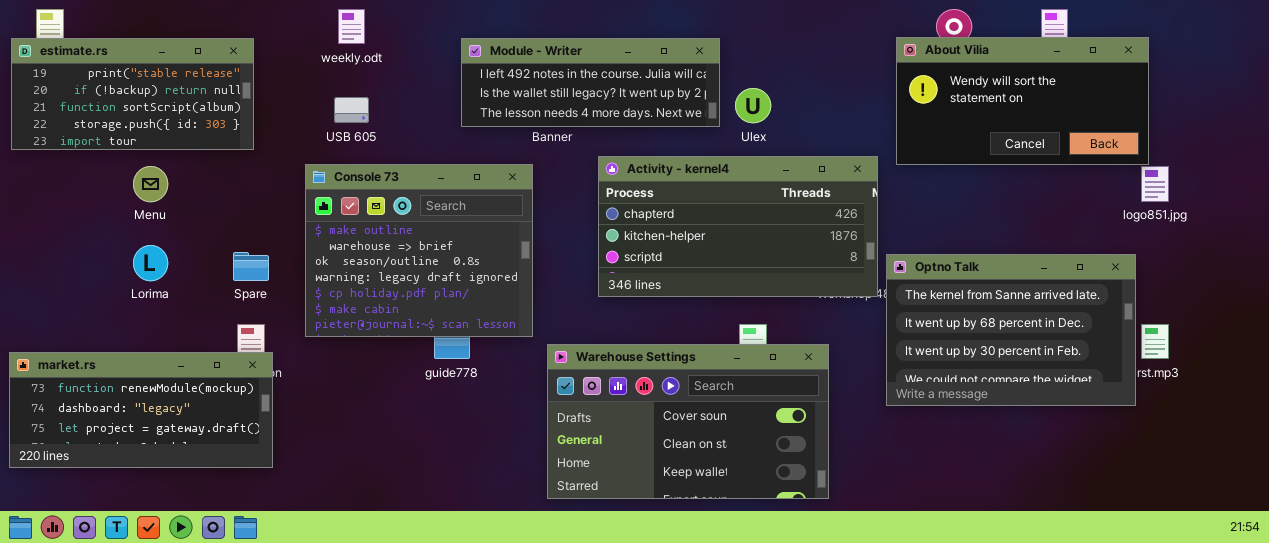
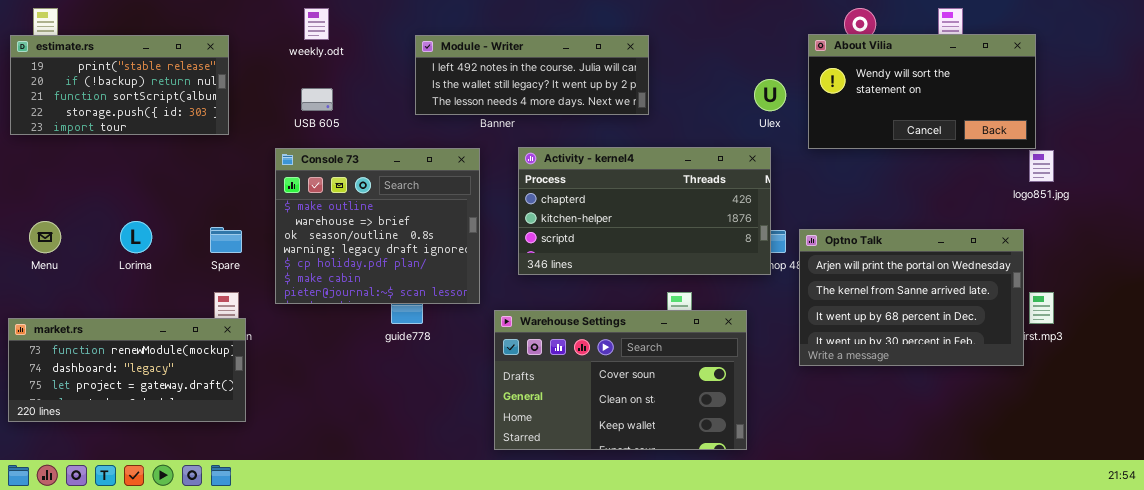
Ulex: [735,88,771,123] -> [754,79,786,111], moved
Activity - kernel4: [598,156,878,297] -> [518,147,771,275], moved
Menu: [133,166,168,202] -> [29,221,61,253], moved
Optno Talk: [886,254,1136,406] -> [799,229,1024,366], scrolled up 1 row

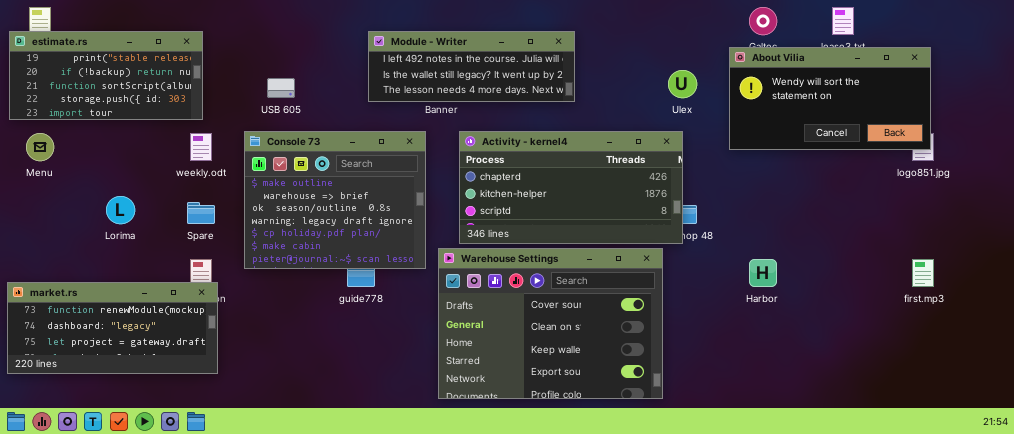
weekly.odt: [304,8,329,40] -> [190,133,212,161], moved
About Vilia: [808,34,1036,149] -> [729,47,931,150], moved
Menu: [29,221,61,253] -> [26,133,54,161], moved
Optno Talk: [799,229,1024,366] -> none, closed
Warehouse Settings: [494,310,747,450] -> [438,248,663,399], resized

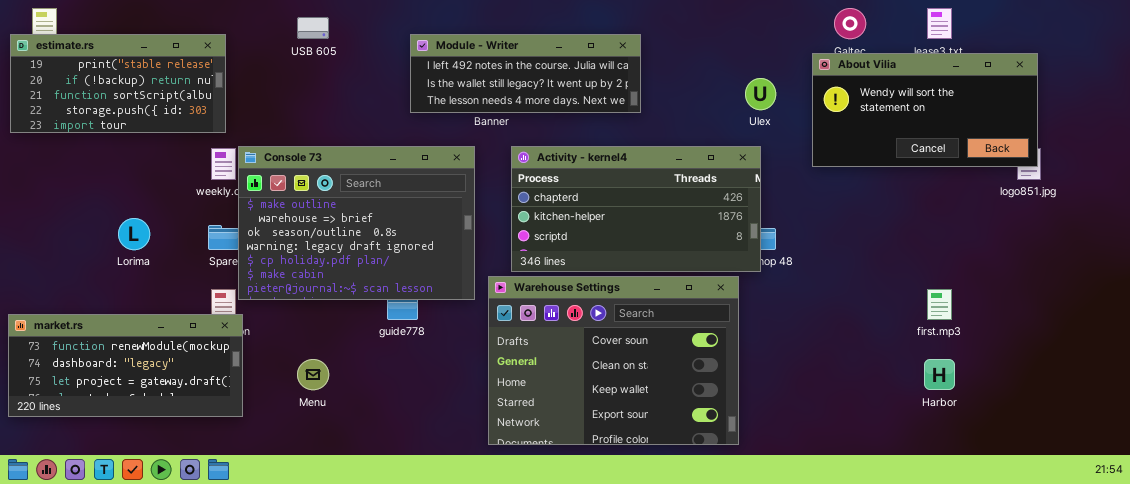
USB 605: [267,78,295,98] -> [297,17,329,39], moved
Console 73: [244,131,426,269] -> [238,146,475,300], resized
Menu: [26,133,54,161] -> [297,359,329,390], moved
Harbor: [749,259,777,287] -> [924,359,955,390], moved
first.mp3: [912,259,934,287] -> [927,289,952,320], moved

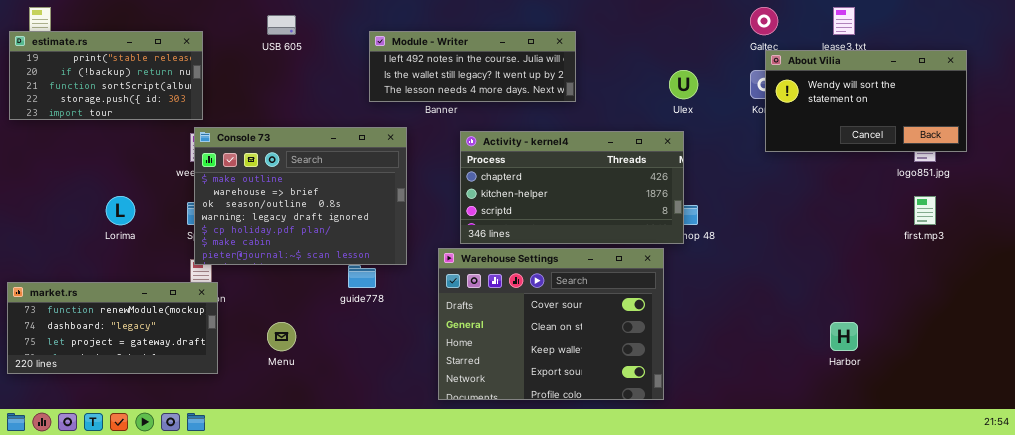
About Vilia: [812,53,1038,167] -> [765,50,967,152], moved
Console 73: [238,146,475,300] -> [194,127,407,265], moved
first.mp3: [927,289,952,320] -> [914,196,936,225], moved

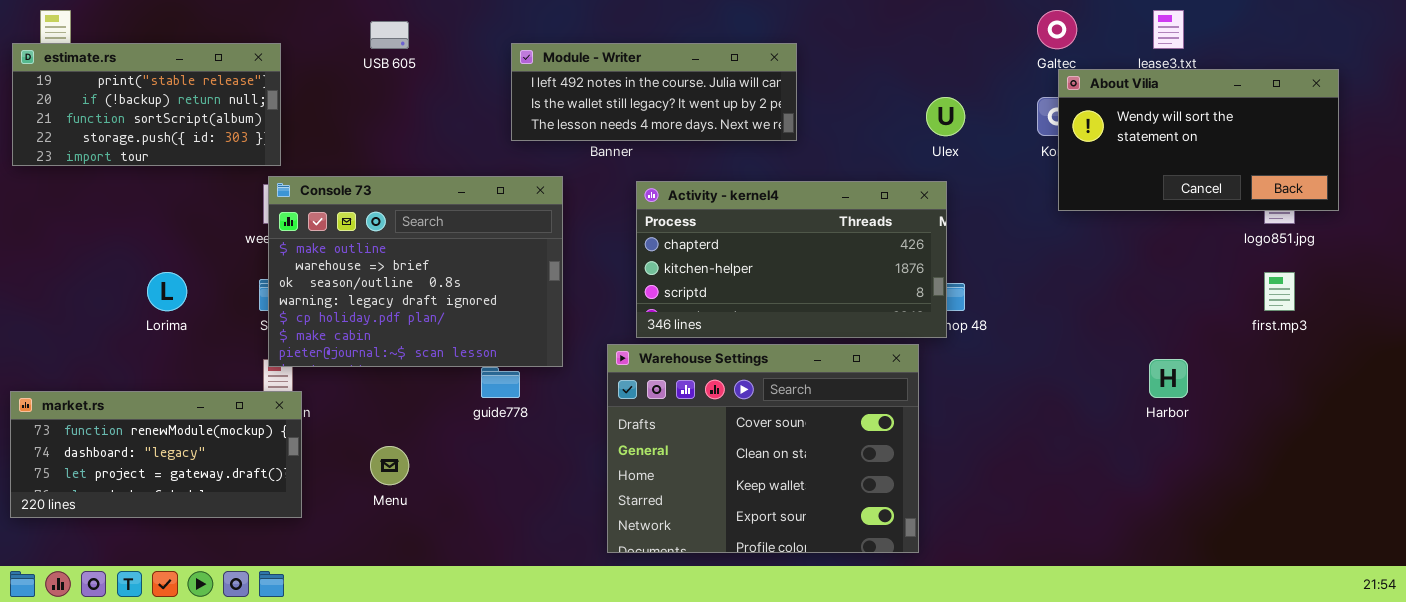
Harbor: [830,322,858,351] -> [1149,359,1188,398], moved

